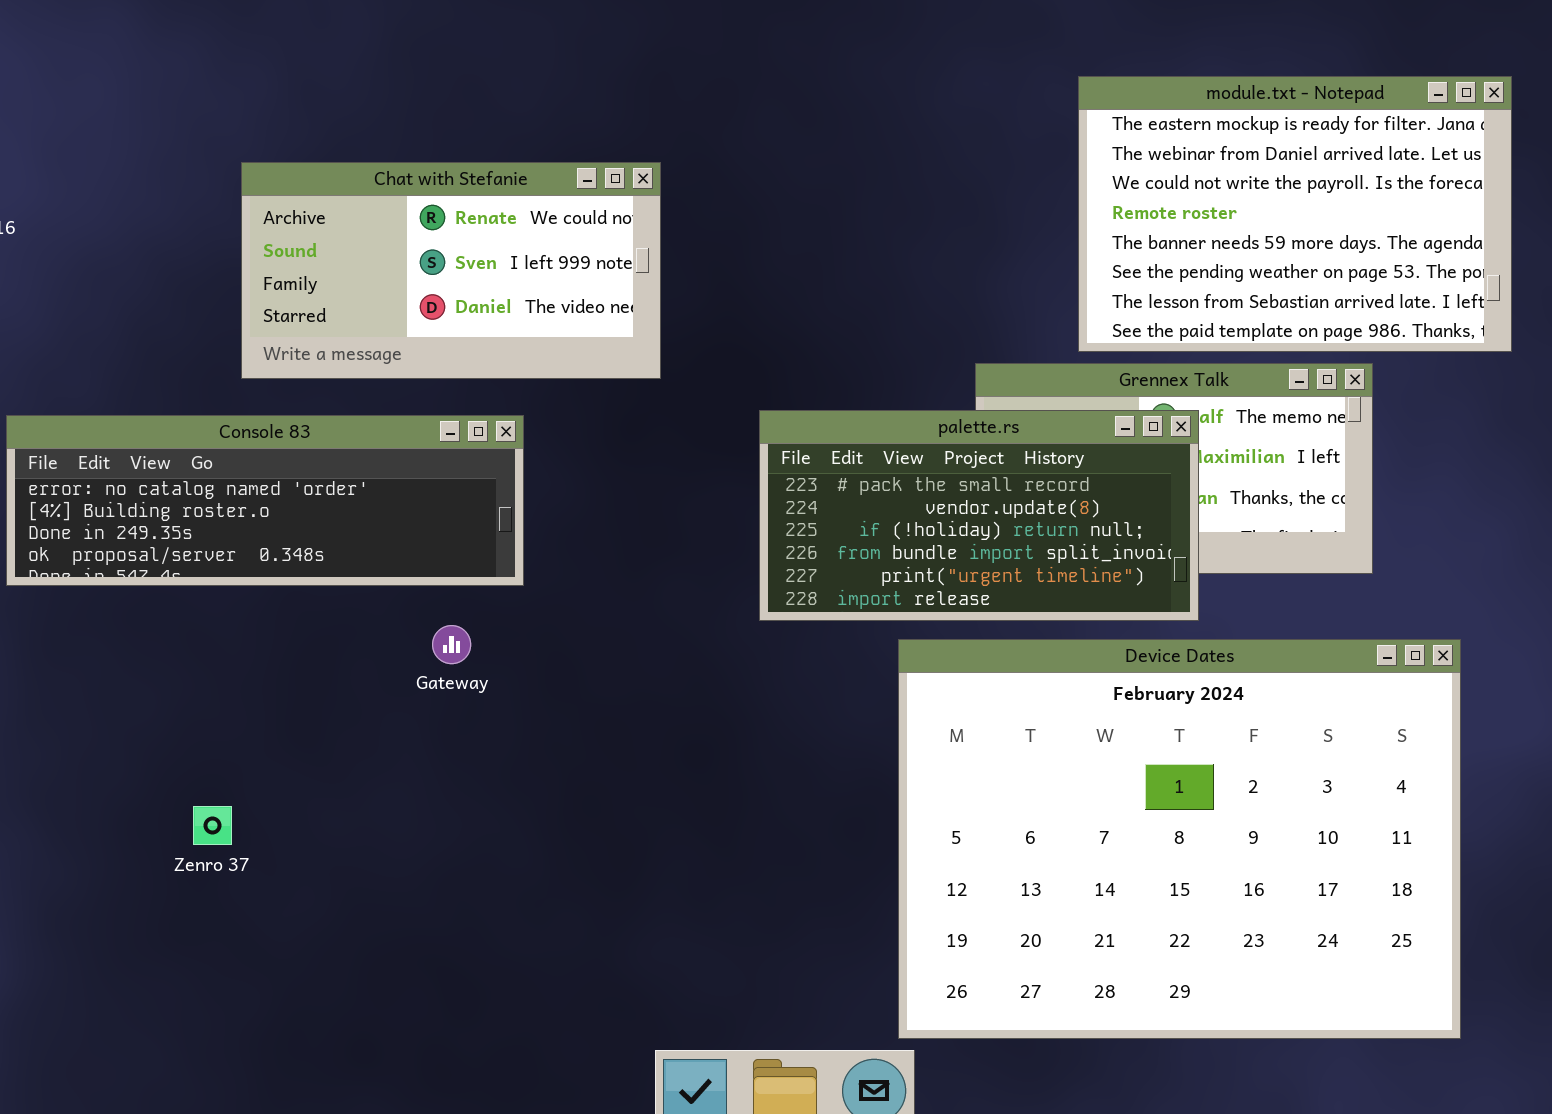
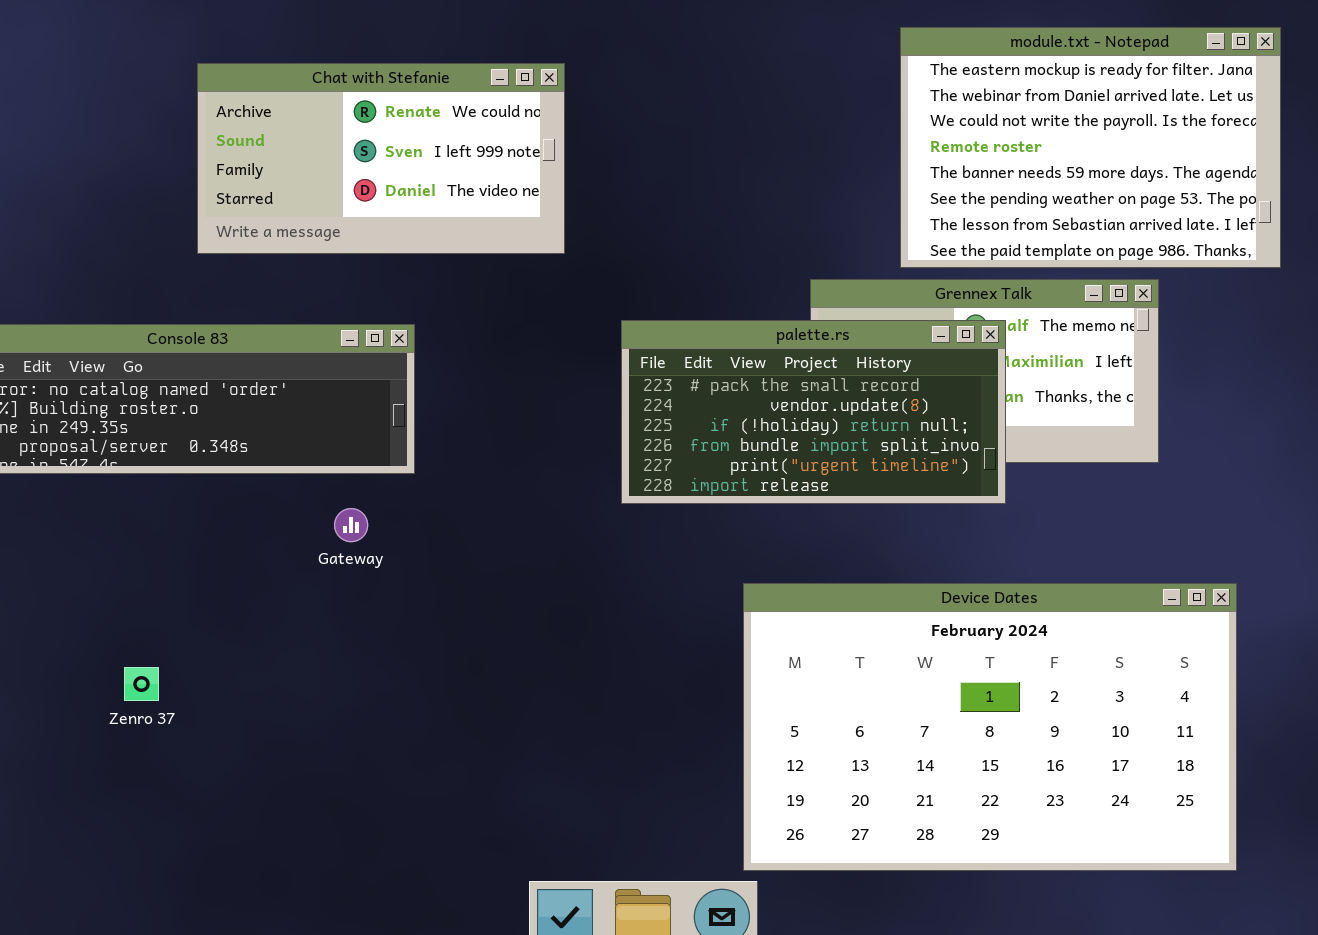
Chat with Stefanie: [241,162,661,379] -> [197,63,565,254], moved
Device Dates: [898,639,1461,1039] -> [743,583,1237,871], resized

